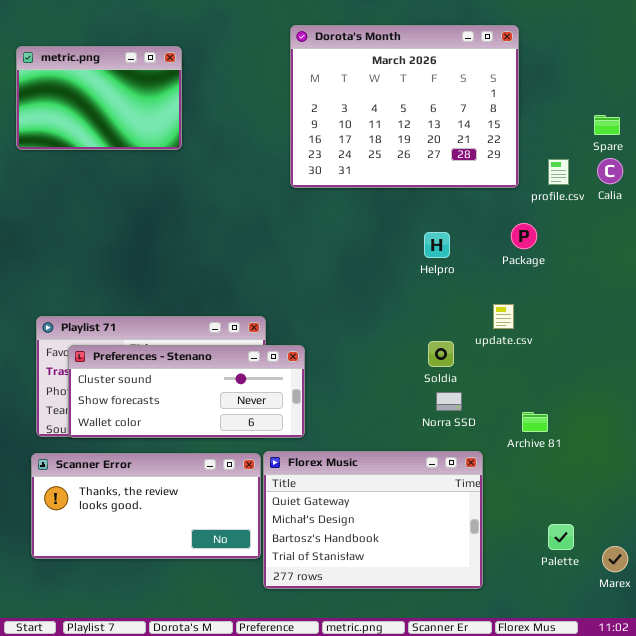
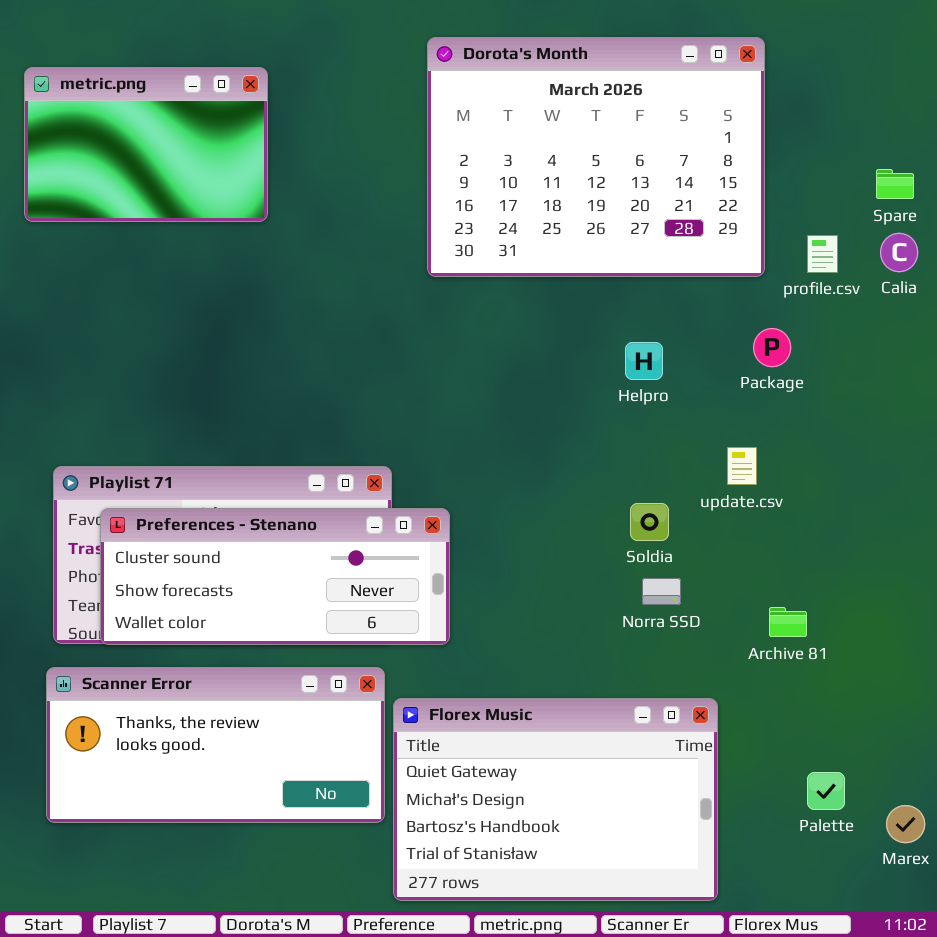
Florex Music: [263,451,483,589] -> [393,698,718,901], moved

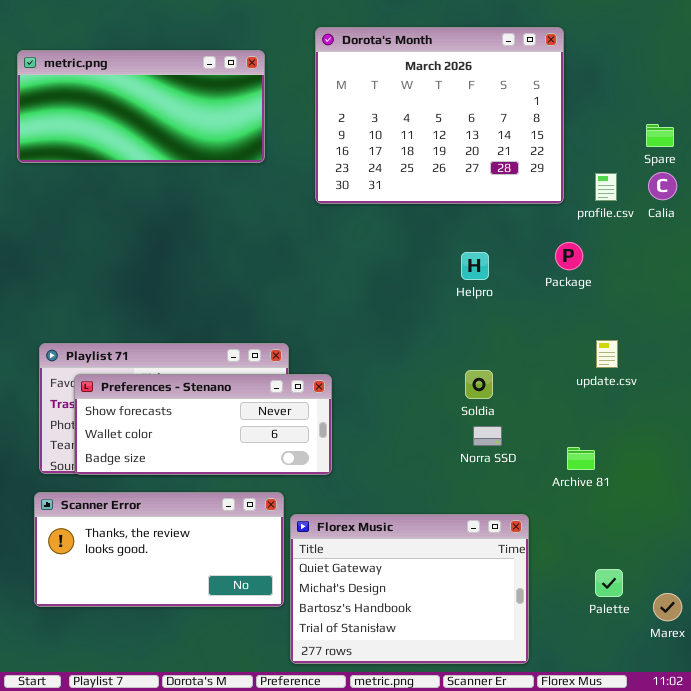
metric.png: [24,67,268,222] -> [17,50,265,163], resized
update.csv: [727,447,757,485] -> [596,340,618,368], moved
Preferences - Stenano: [100,508,450,645] -> [74,374,332,475], scrolled down 1 row

